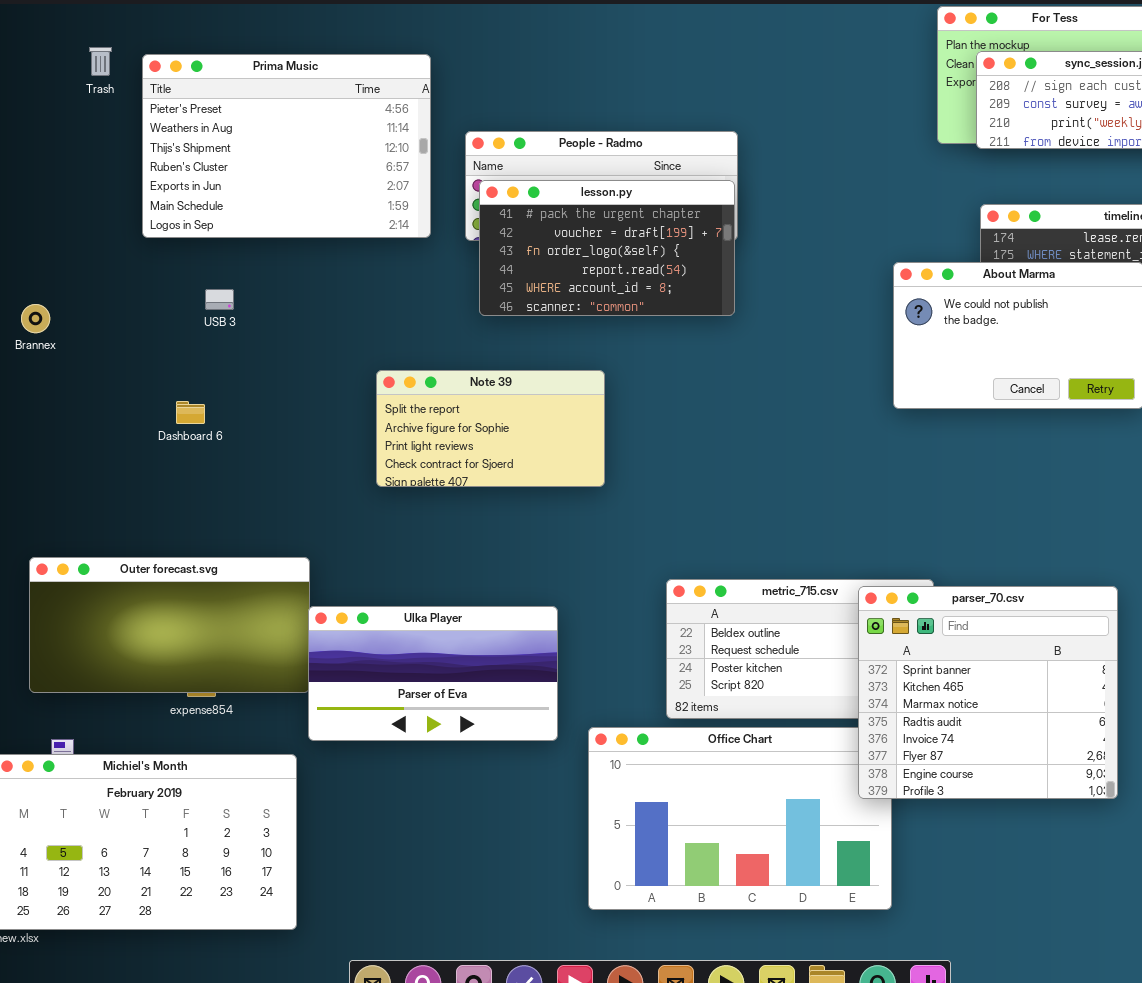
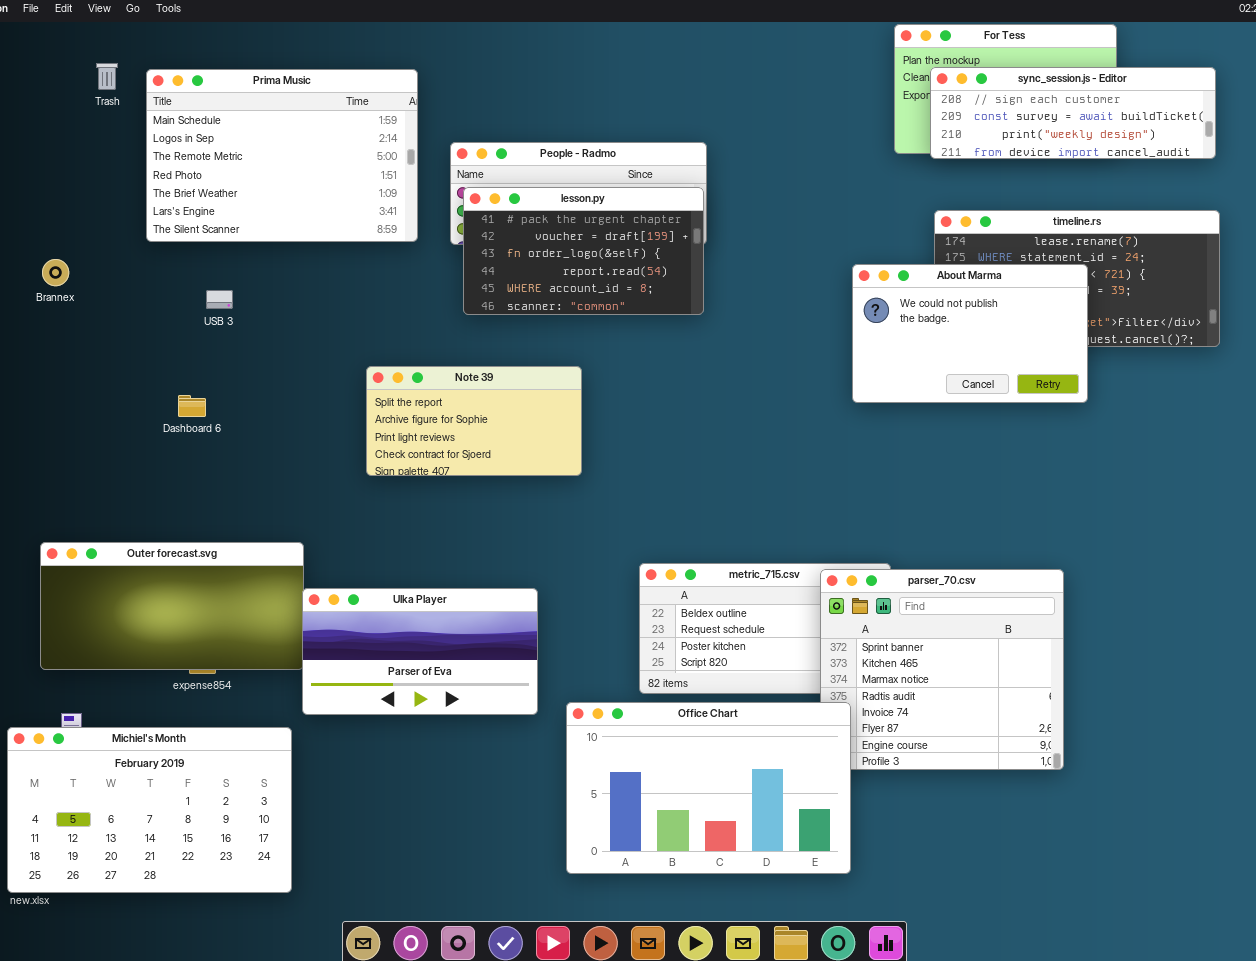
Prima Music: [142,54,431,238] -> [146,69,418,242], scrolled down 5 rows
Brannex: [21,304,50,333] -> [42,259,69,286], moved
Office Chart: [588,727,892,910] -> [566,702,851,874], raised

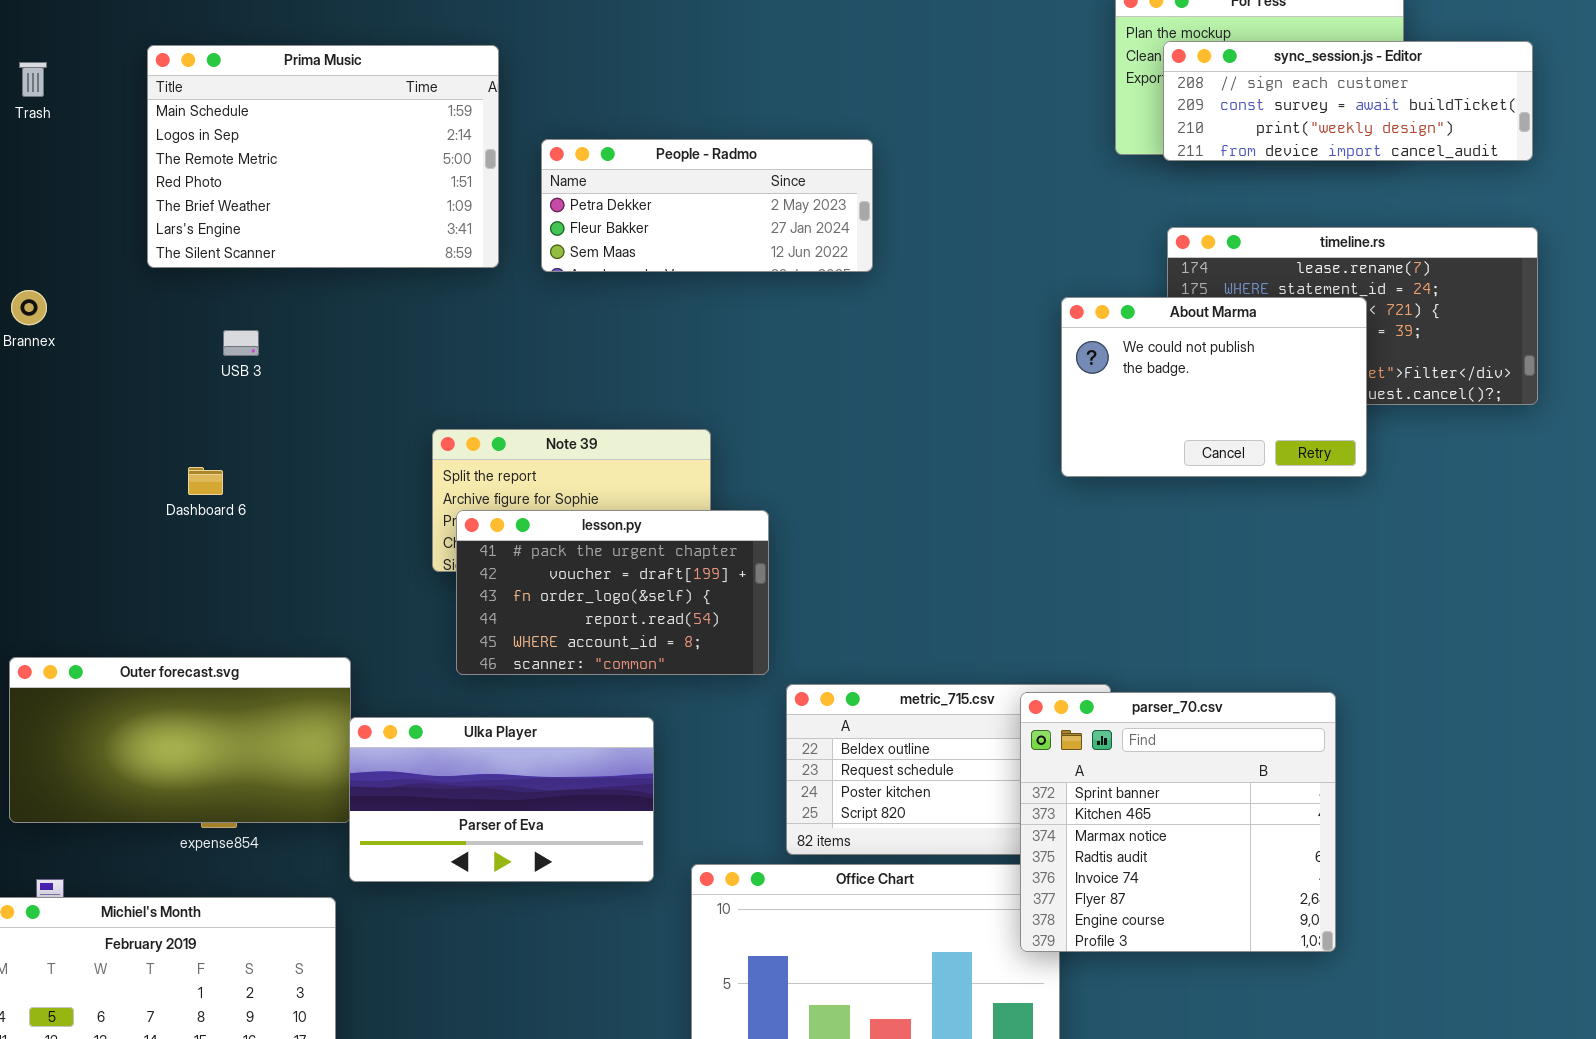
Trash: [96,63,118,90] -> [19,62,47,97], moved
lesson.py: [463,187,704,315] -> [456,510,769,675], moved
parser_70.csv: [820,569,1064,770] -> [1020,692,1336,952], raised

